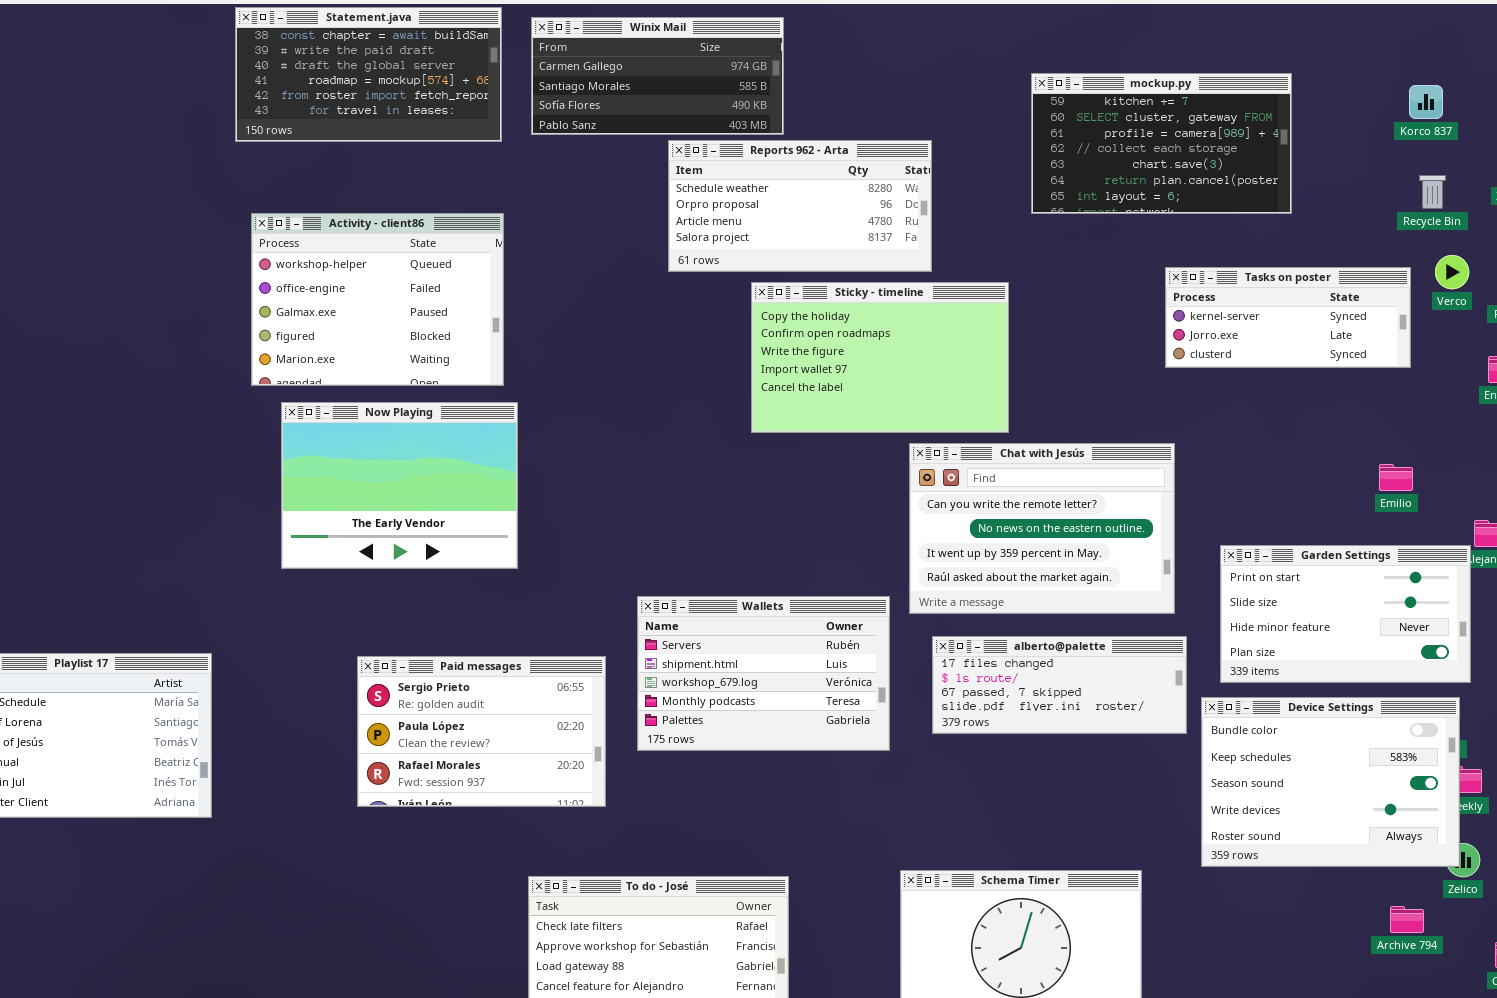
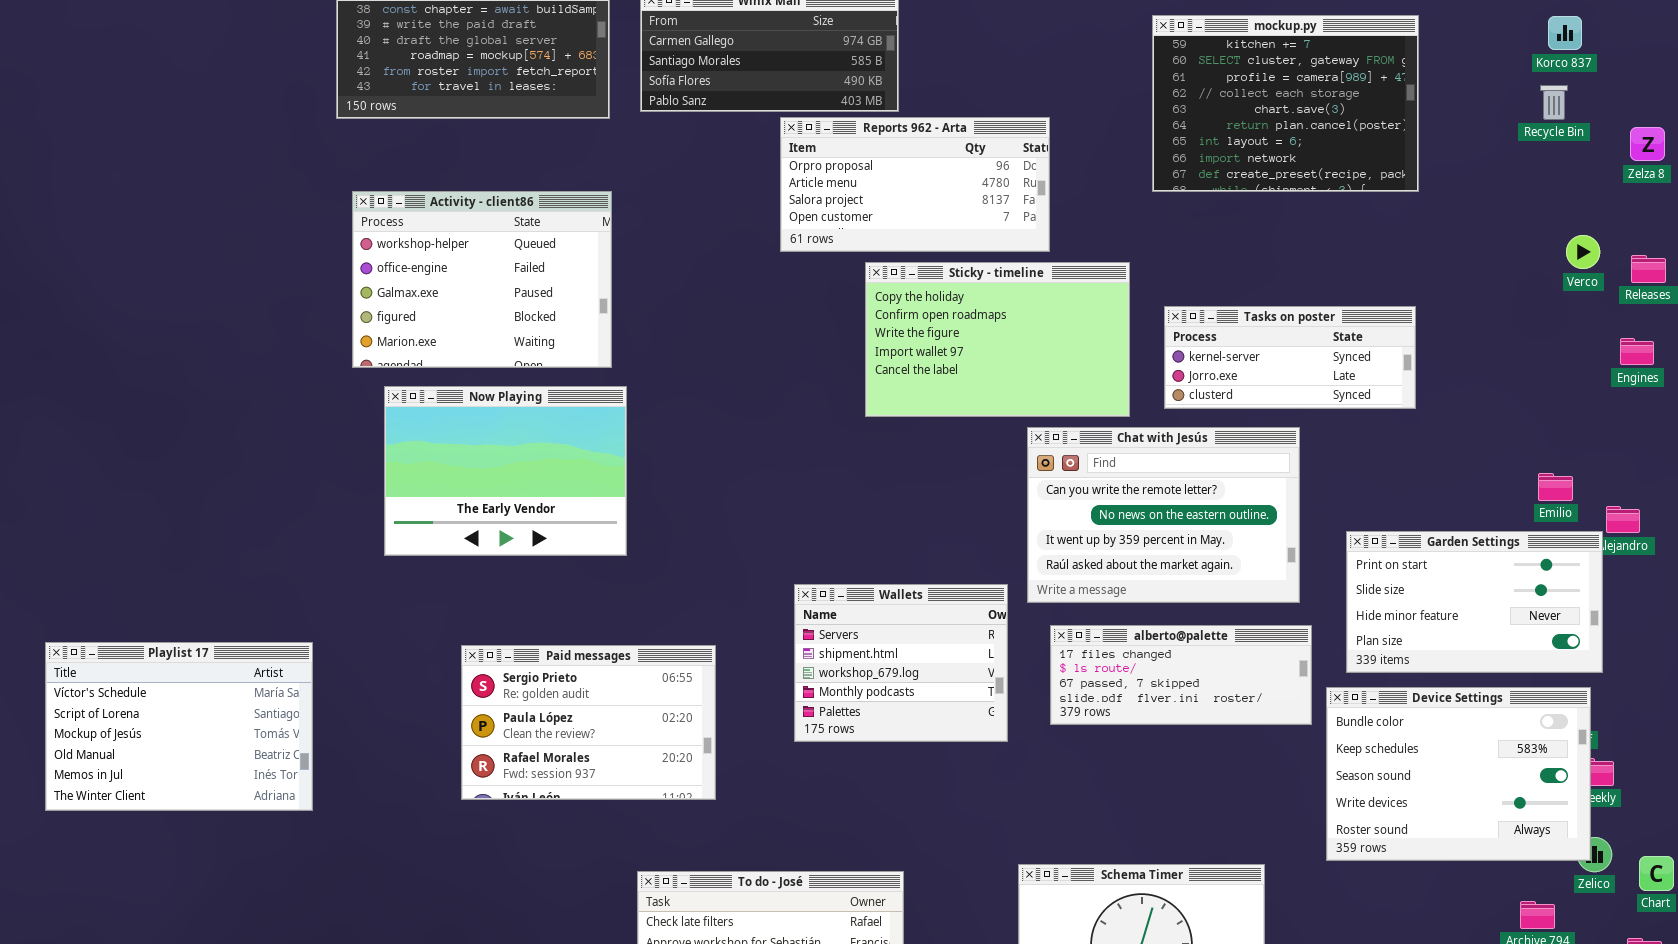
mockup.py: [1031,73,1292,214] -> [1152,15,1419,192], resized
Korco 837: [1409,85,1443,119] -> [1548,16,1582,50], moved
Reports 962 - Arta: [668,140,932,272] -> [780,117,1050,252], scrolled down 1 row
Recycle Bin: [1419,175,1446,209] -> [1540,85,1568,120], moved
Tasks on poster: [1165,267,1411,368] -> [1164,306,1416,409], moved
Emilio: [1379,464,1413,491] -> [1538,473,1573,501], moved
Wallets: [637,596,890,751] -> [794,584,1008,742], resized

